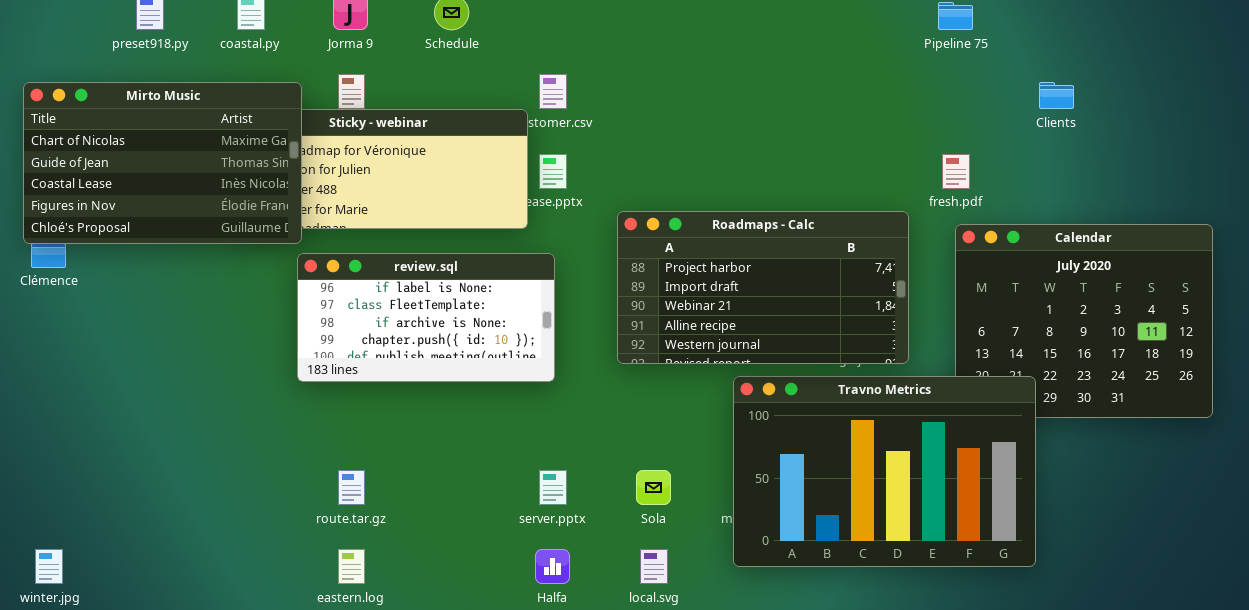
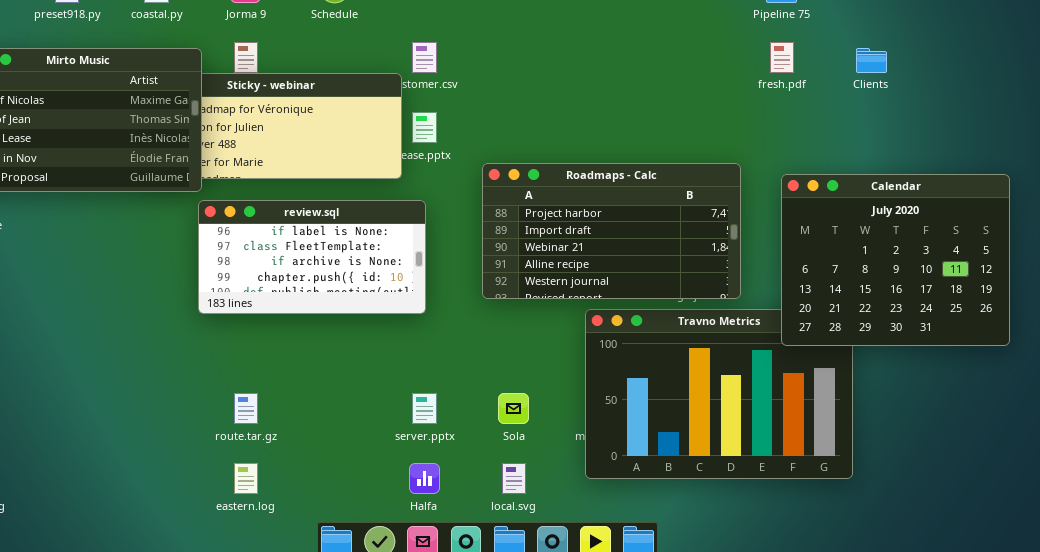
fresh.pdf: [942,154,970,189] -> [770,42,794,73], moved
Calendar: [955,224,1213,418] -> [781,174,1010,346], raised

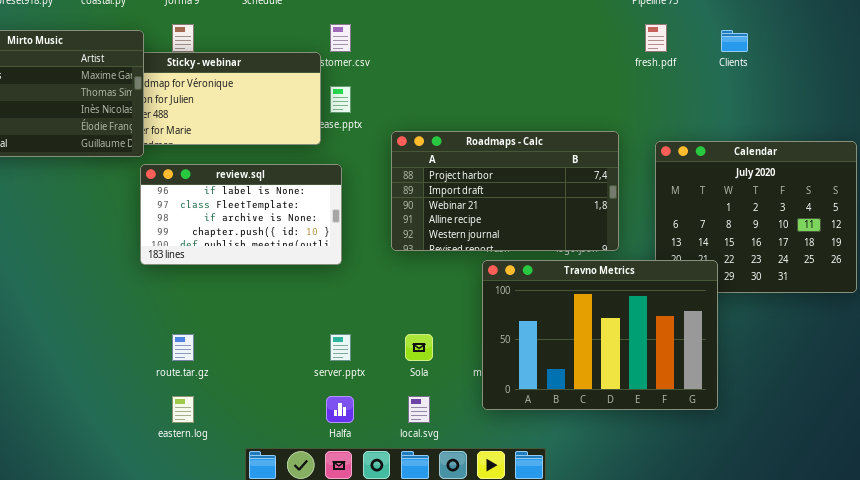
Travno Metrics: [585,309,853,479] -> [482,260,718,410], raised

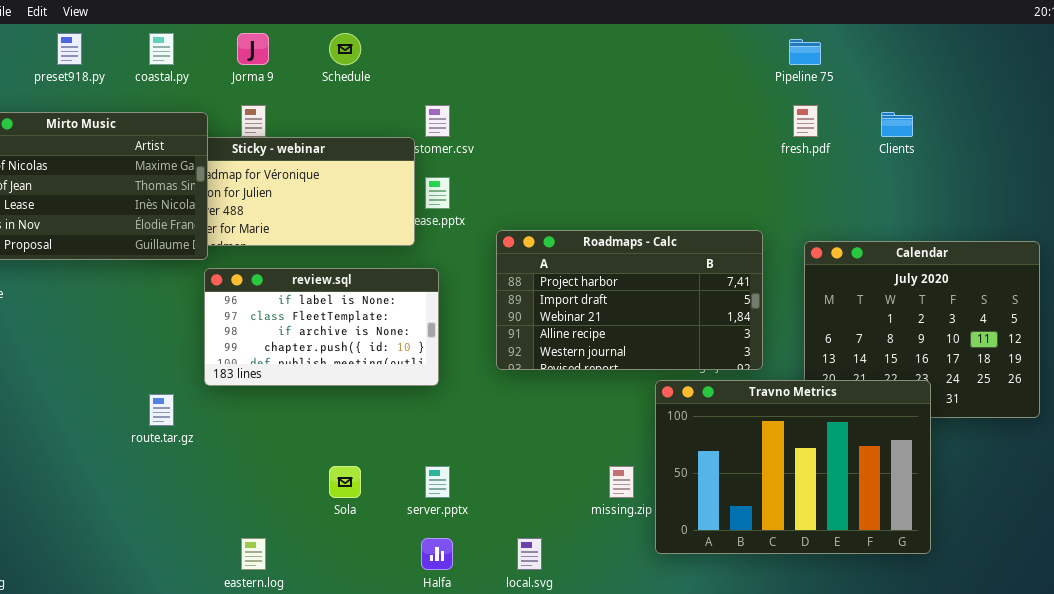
Travno Metrics: [482,260,718,410] -> [655,380,931,554], moved
route.tar.gz: [172,334,194,361] -> [149,394,174,426], moved
Sola: [405,334,433,361] -> [329,466,361,498], moved

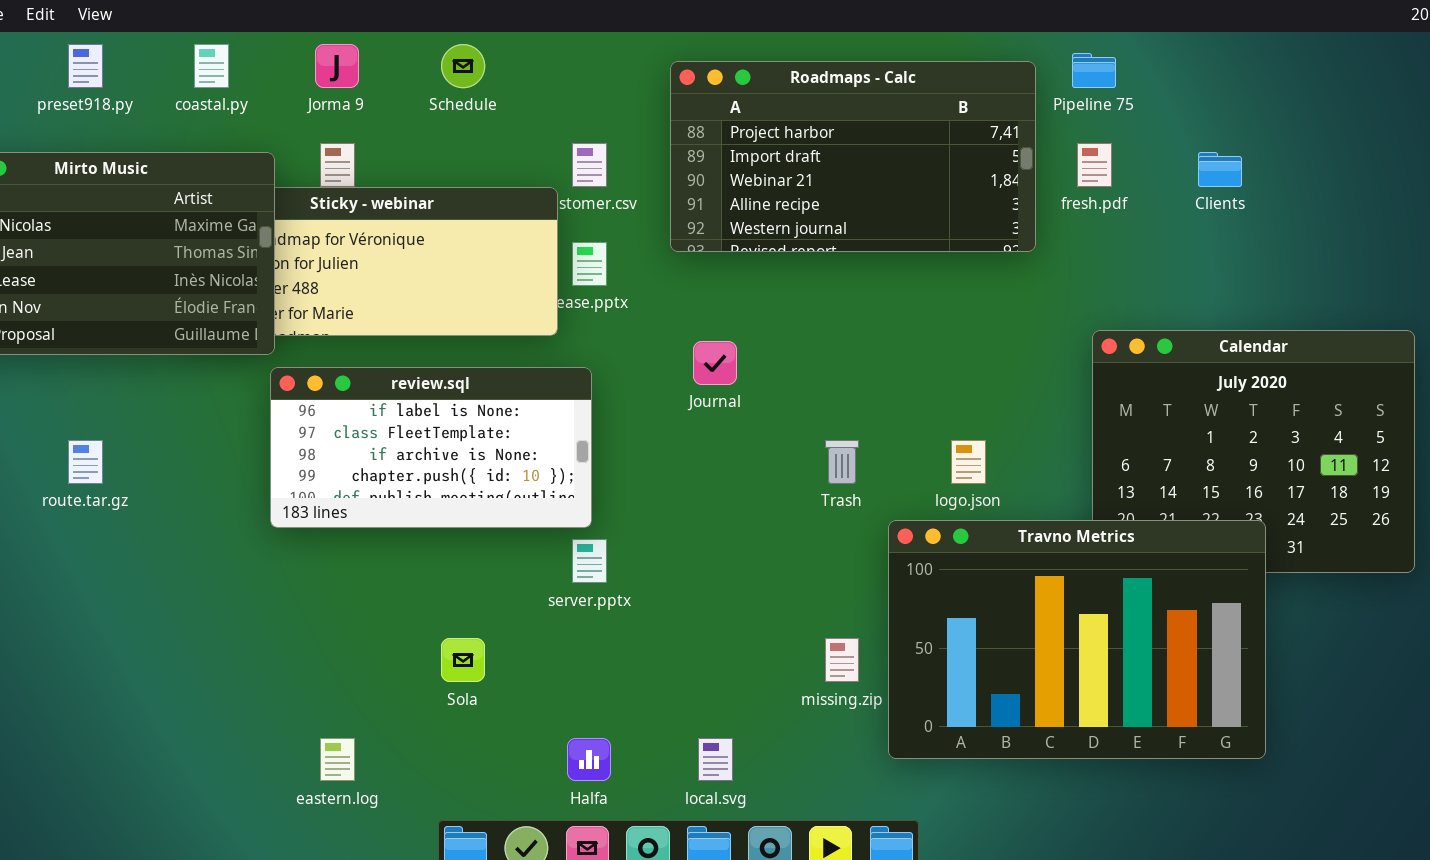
Roadmaps - Calc: [496,230,763,370] -> [670,61,1036,252], moved
route.tar.gz: [149,394,174,426] -> [68,440,103,484], moved
server.pptx: [425,466,450,498] -> [572,539,607,583], moved

